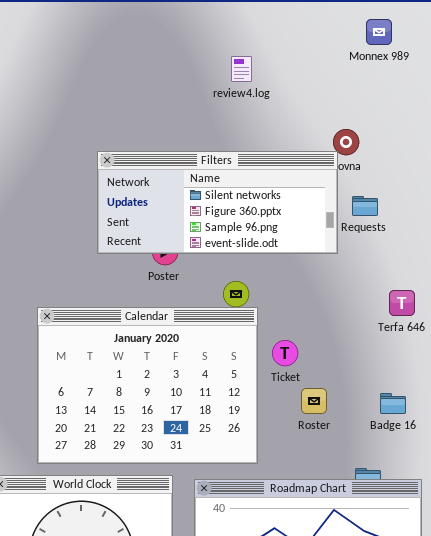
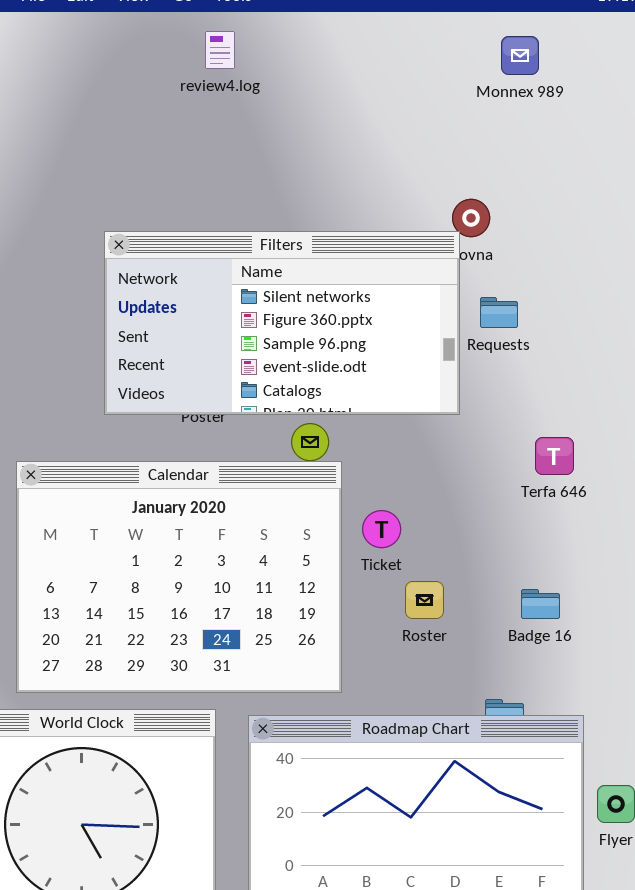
review4.log: [231,56,252,82] -> [205,31,235,69], moved
Filters: [97,151,338,254] -> [104,231,460,415], resized

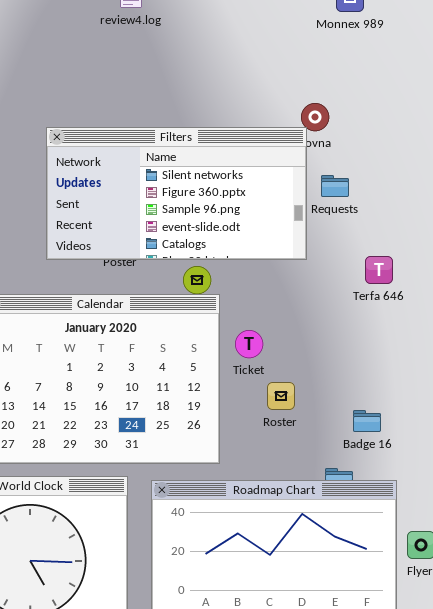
Terfa 646: [535,437,574,475] -> [365,256,393,284], moved
Badge 16: [521,589,560,619] -> [353,410,381,432], moved

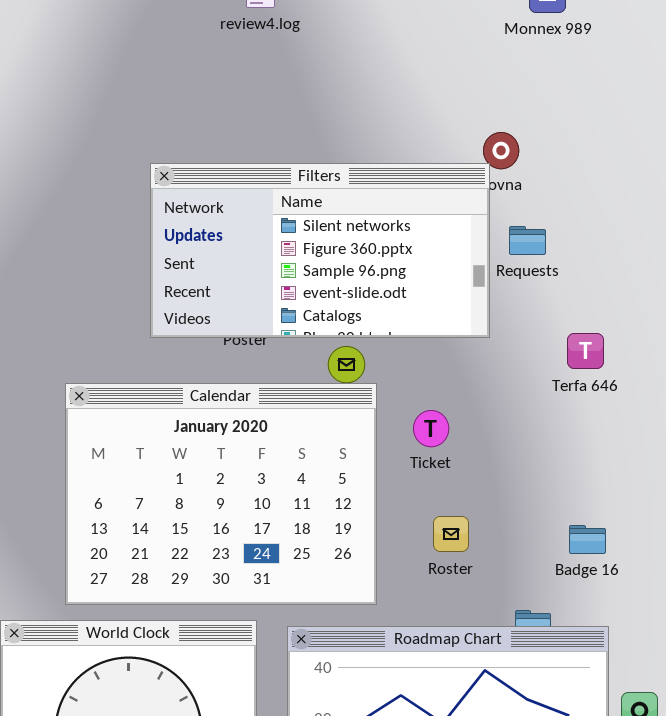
Ticket: [235,330,263,358] -> [413,410,449,447], moved
Roster: [267,382,295,410] -> [433,516,469,552], moved
Badge 16: [353,410,381,432] -> [569,525,606,554], moved

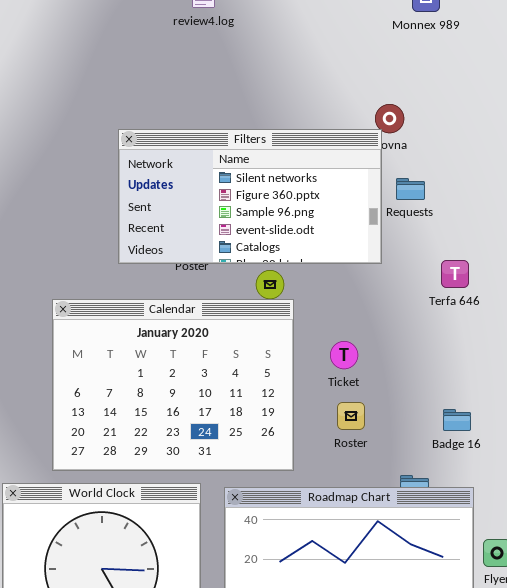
Ticket: [413,410,449,447] -> [330,341,358,369], moved

